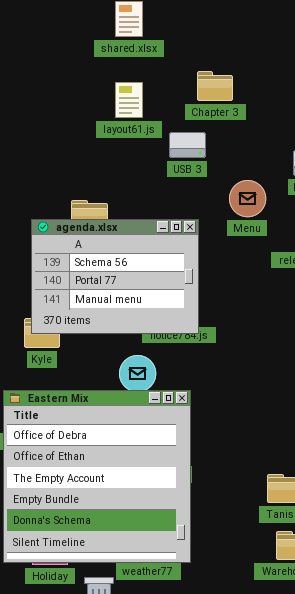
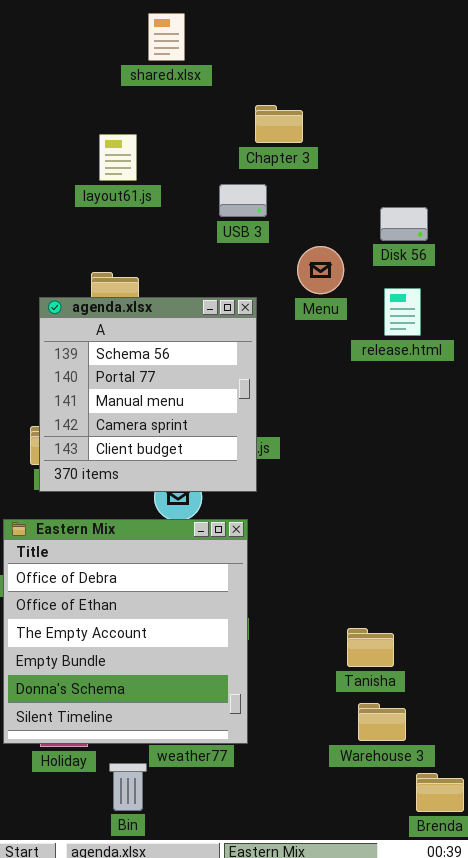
layout61.js: [115,82,143,118] -> [99,134,137,181], moved
agenda.xlsx: [31,219,199,334] -> [39,297,257,492], resized

